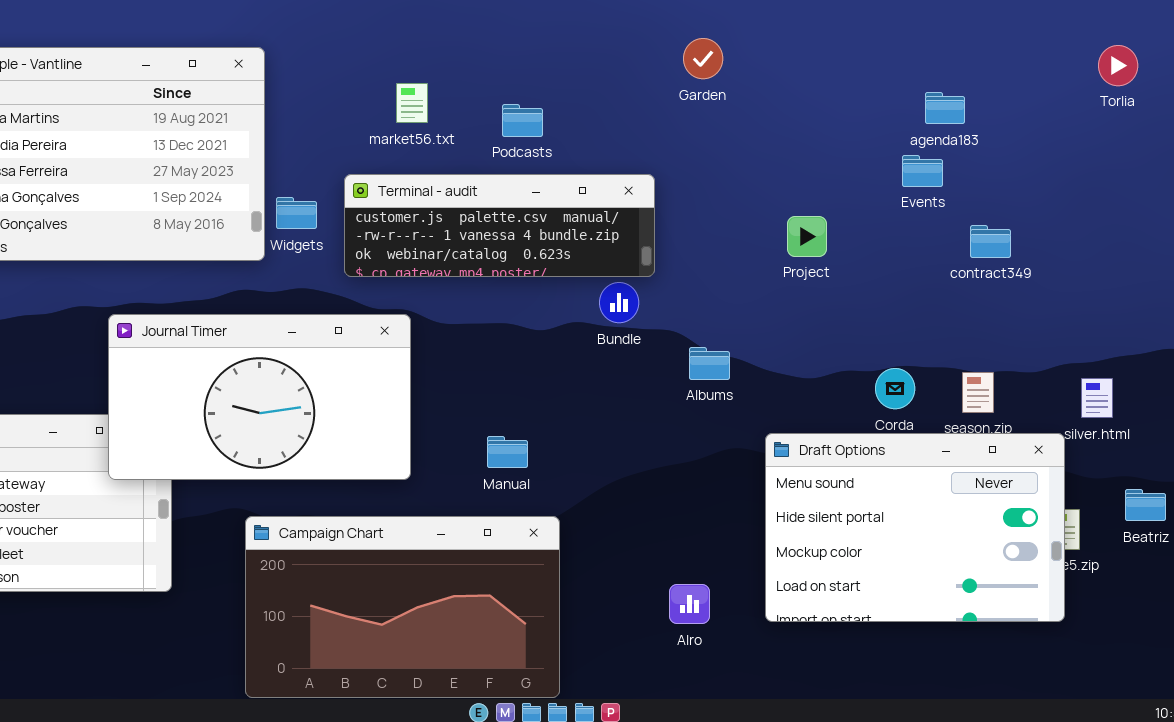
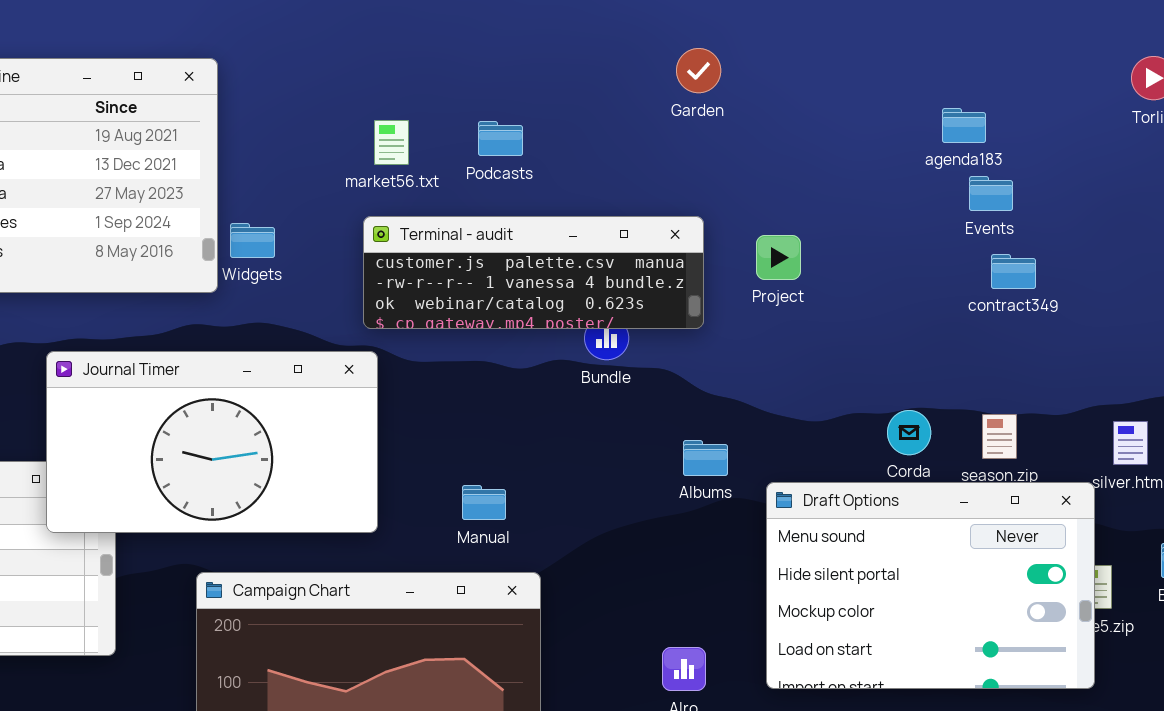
market56.txt: [396,83,428,123] -> [374,120,409,165], moved
Events: [902,155,943,187] -> [969,176,1013,211], moved
Terminal - audit: [344,174,655,277] -> [363,216,704,329], moved
Project: [787,216,827,257] -> [756,235,801,280], moved
Albums: [689,347,730,380] -> [683,440,728,476], moved

